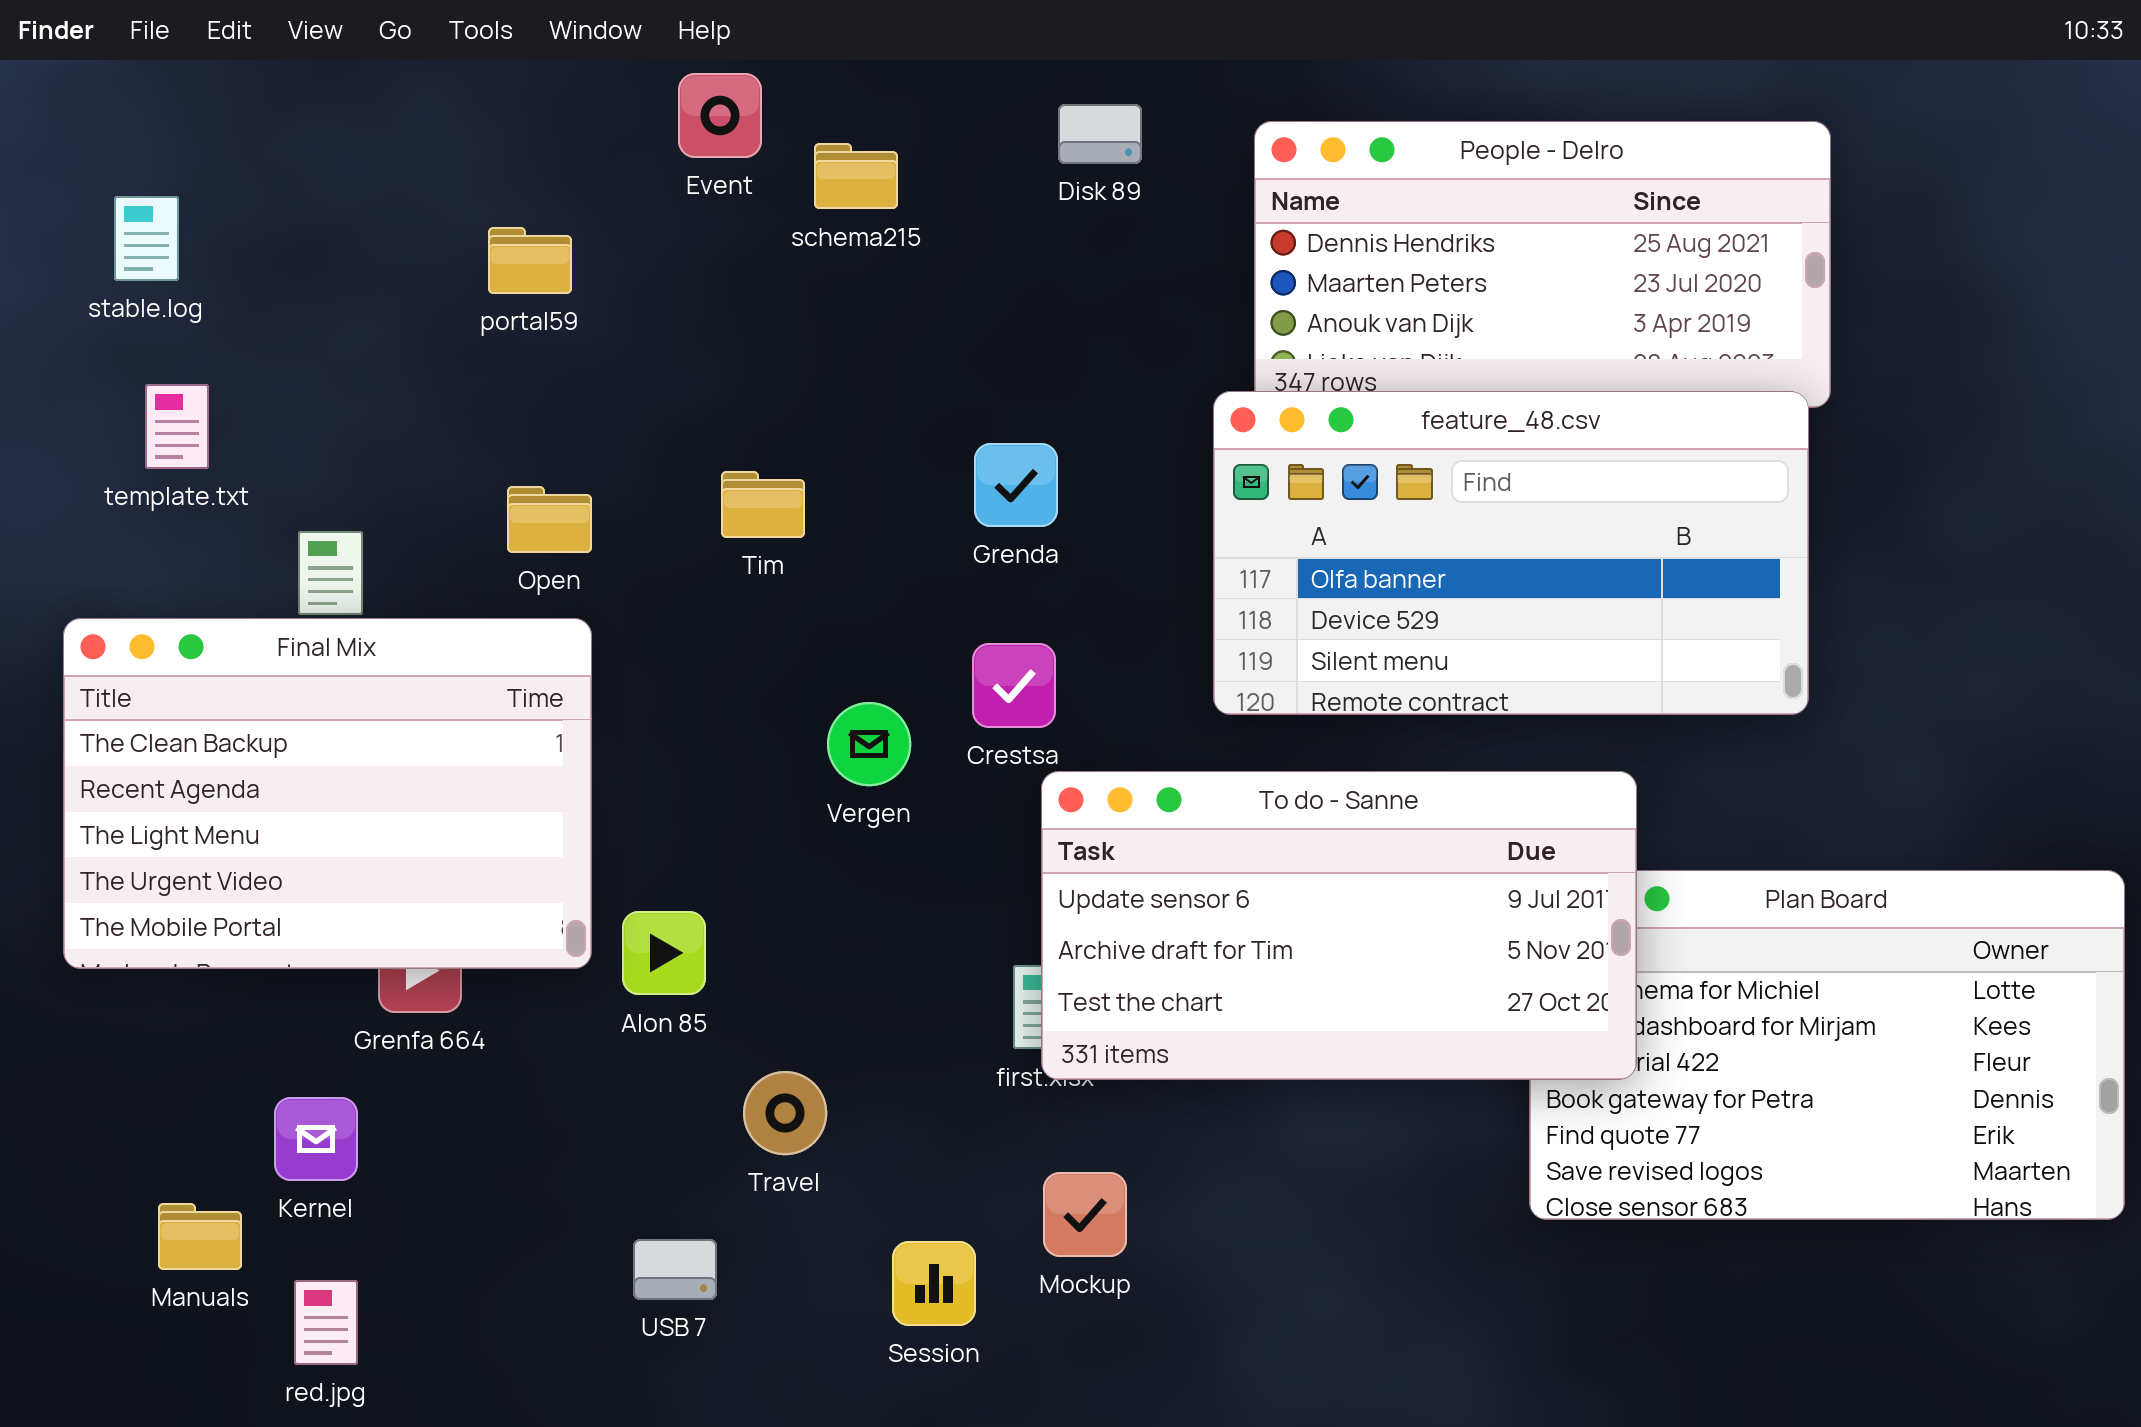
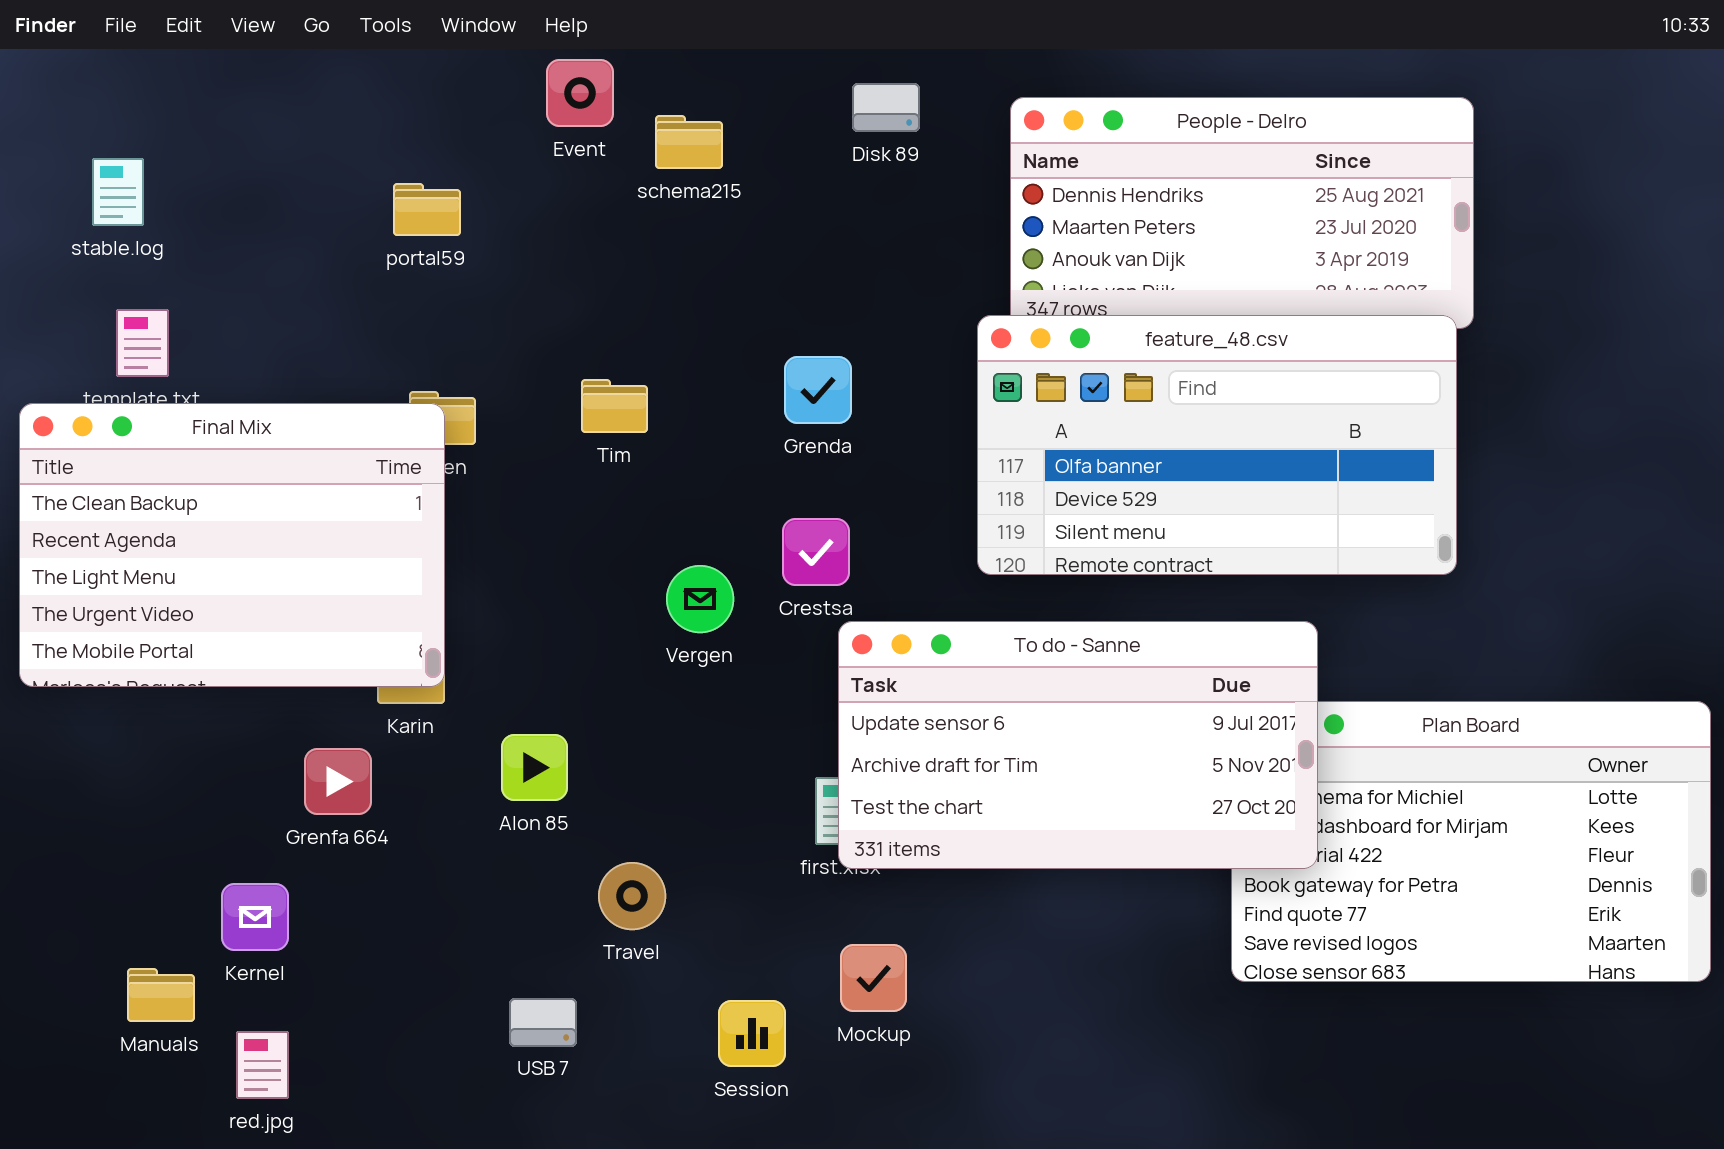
Final Mix: [63,618,592,969] -> [19,403,445,687], moved

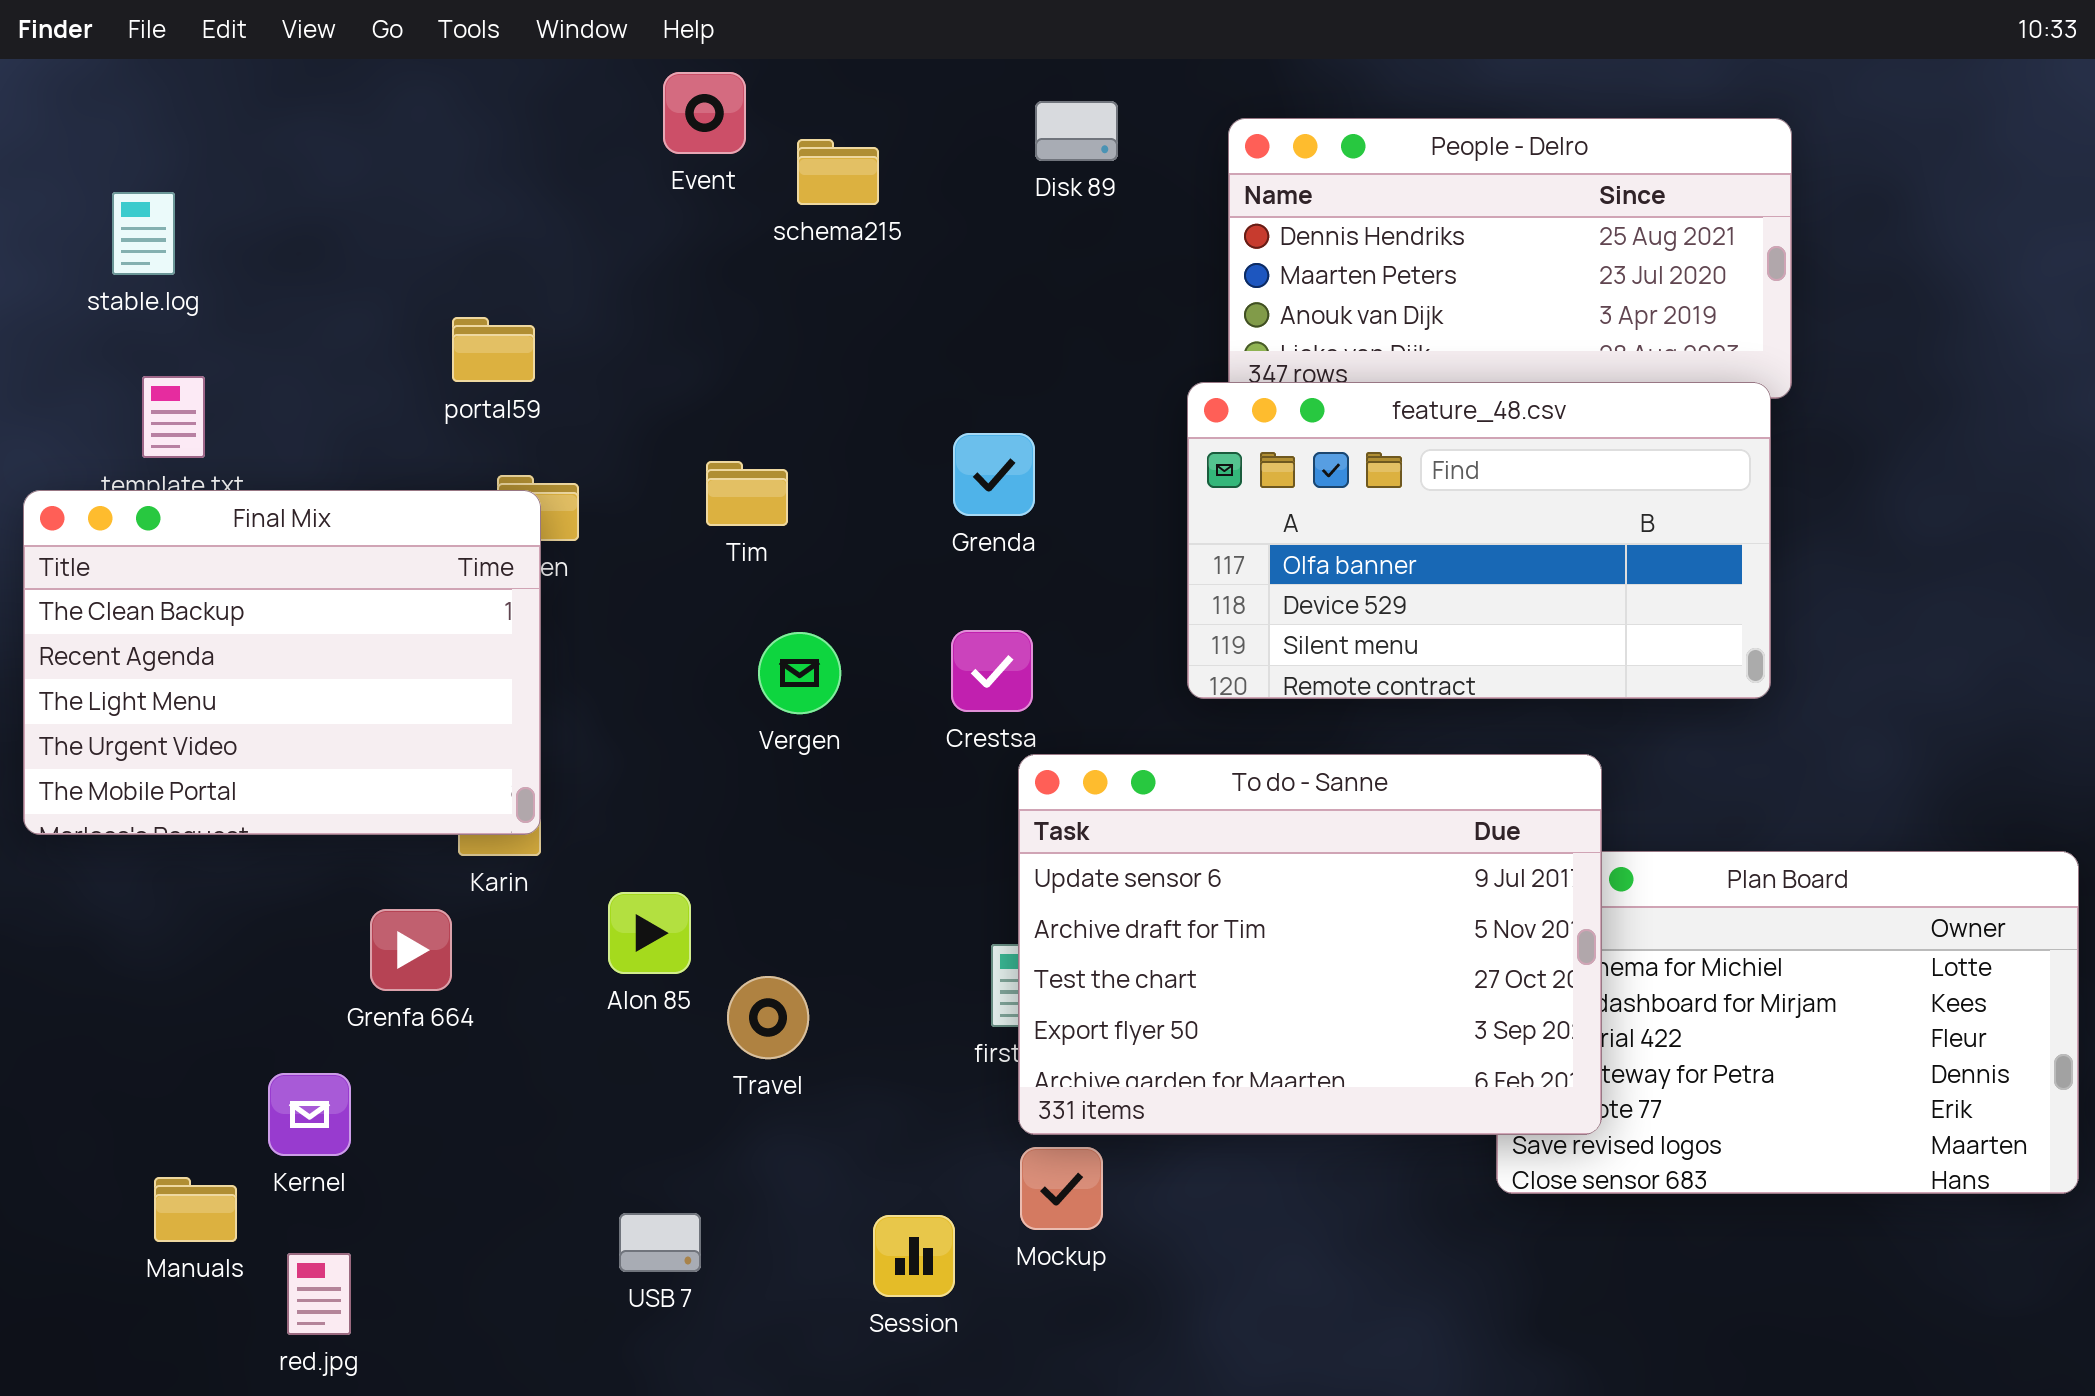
portal59: [393,183,461,236] -> [452,317,535,382], moved
Vergen: [666,565,734,633] -> [758,632,841,714], moved
To do - Sanne: [838,621,1318,869] -> [1018,754,1602,1135], resized
Travel: [598,862,666,930] -> [727,976,809,1059], moved

